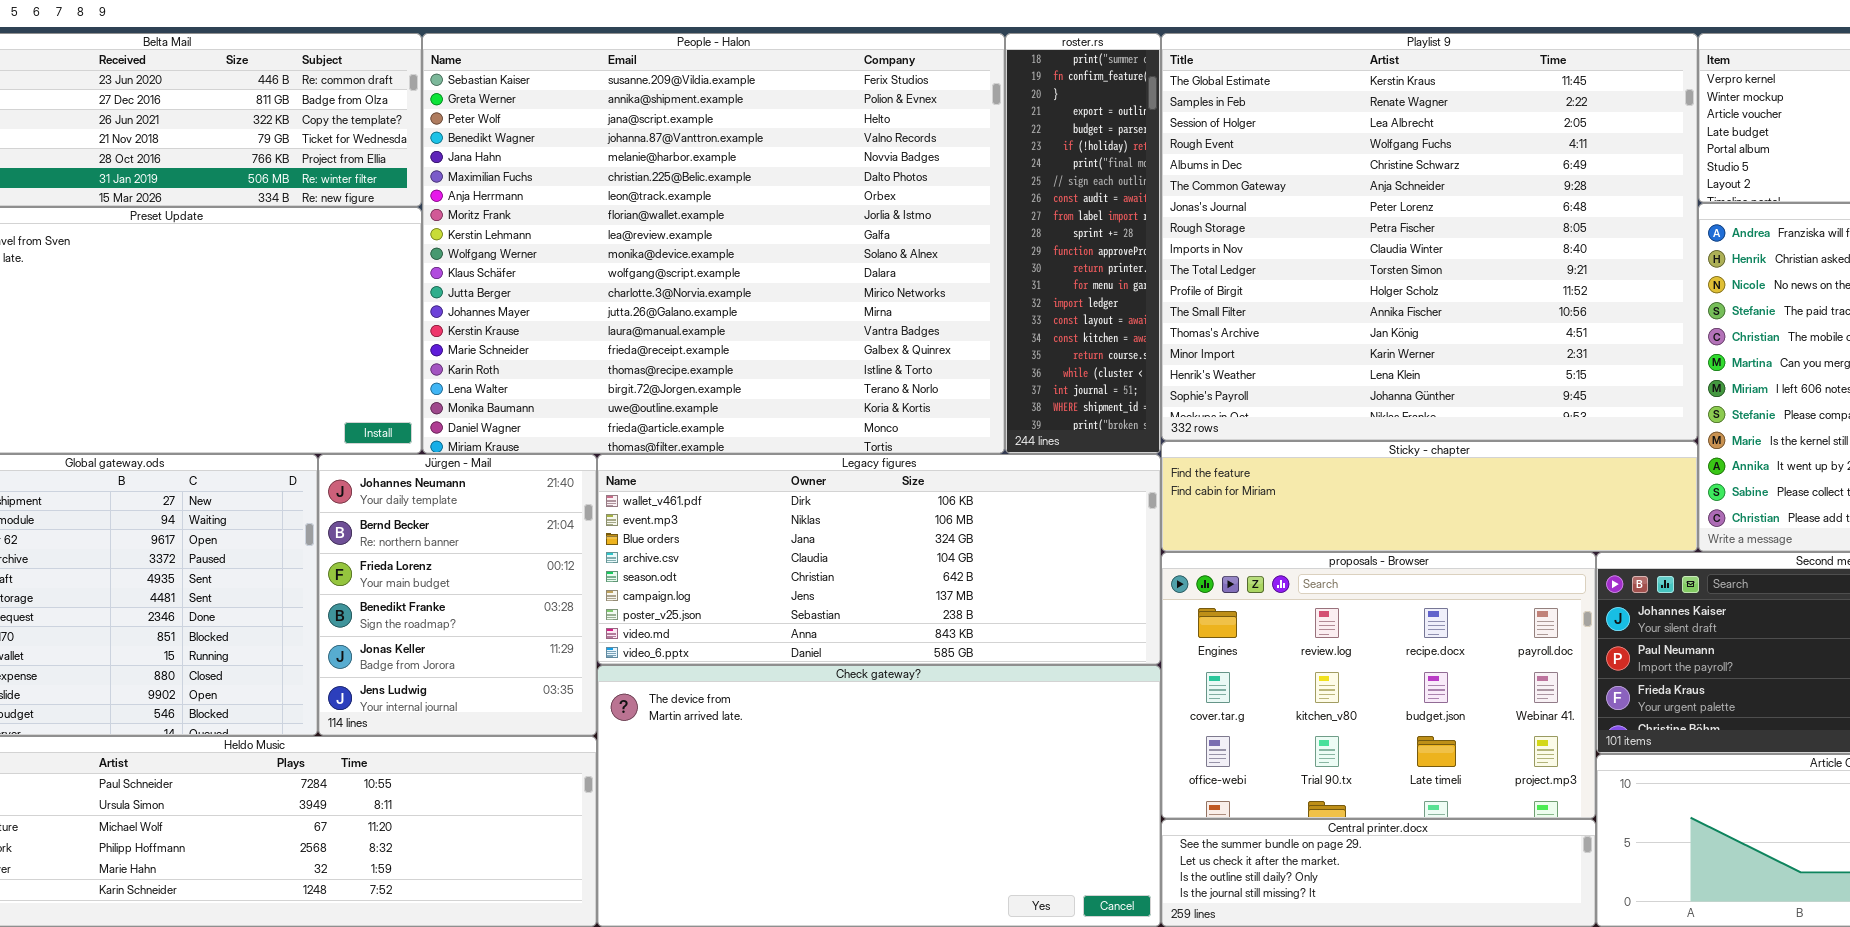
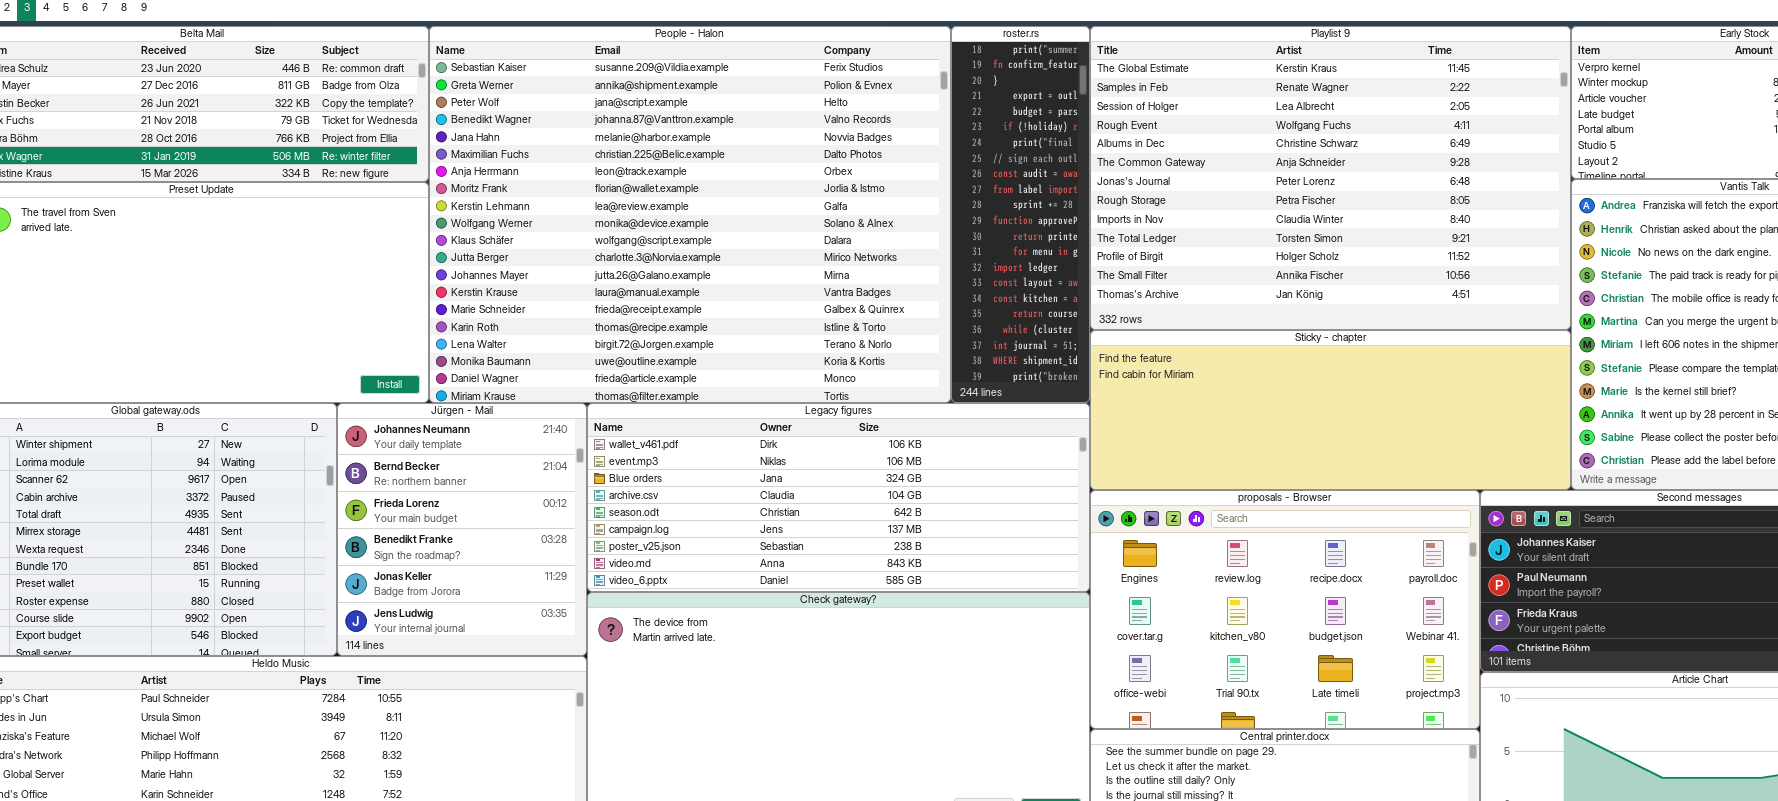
Playlist 9: [1161,33,1698,441] -> [1090,26,1571,330], resized
Sticky - chapter: [1161,441,1698,552] -> [1090,330,1571,490], resized

